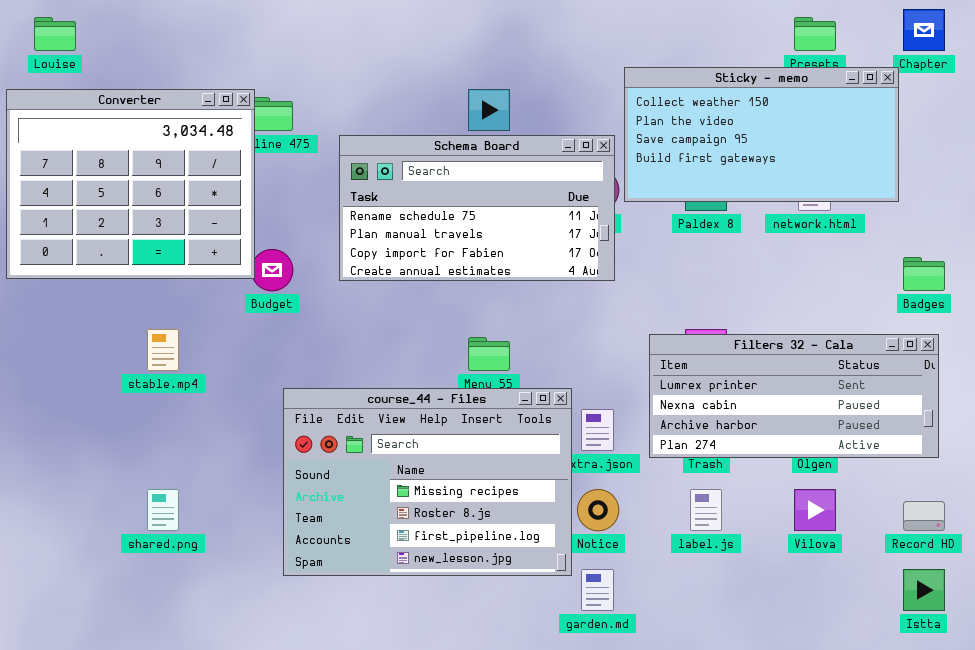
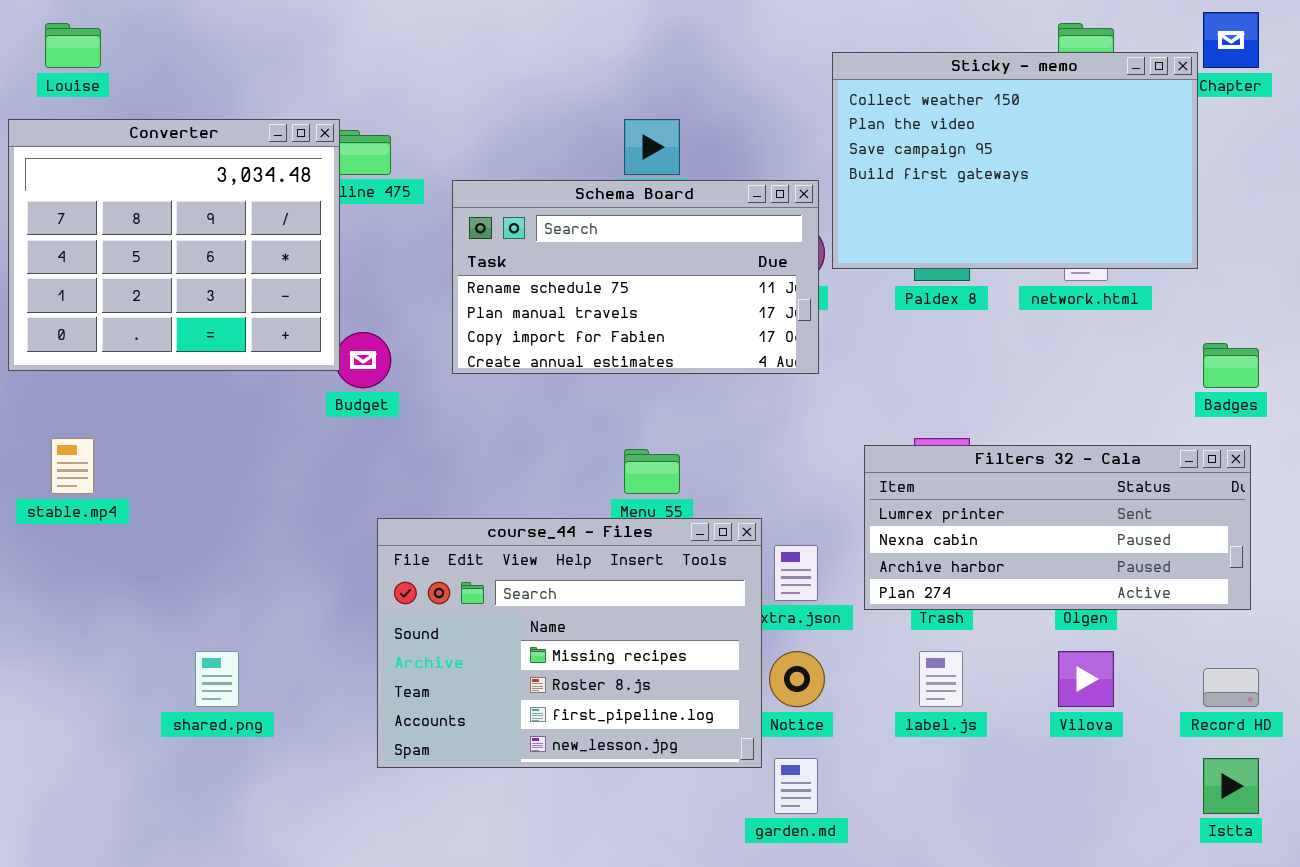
Sticky - memo: [624,67,899,202] -> [832,52,1198,269], resized
stable.mp4: [147,329,179,371] -> [51,438,94,494], moved

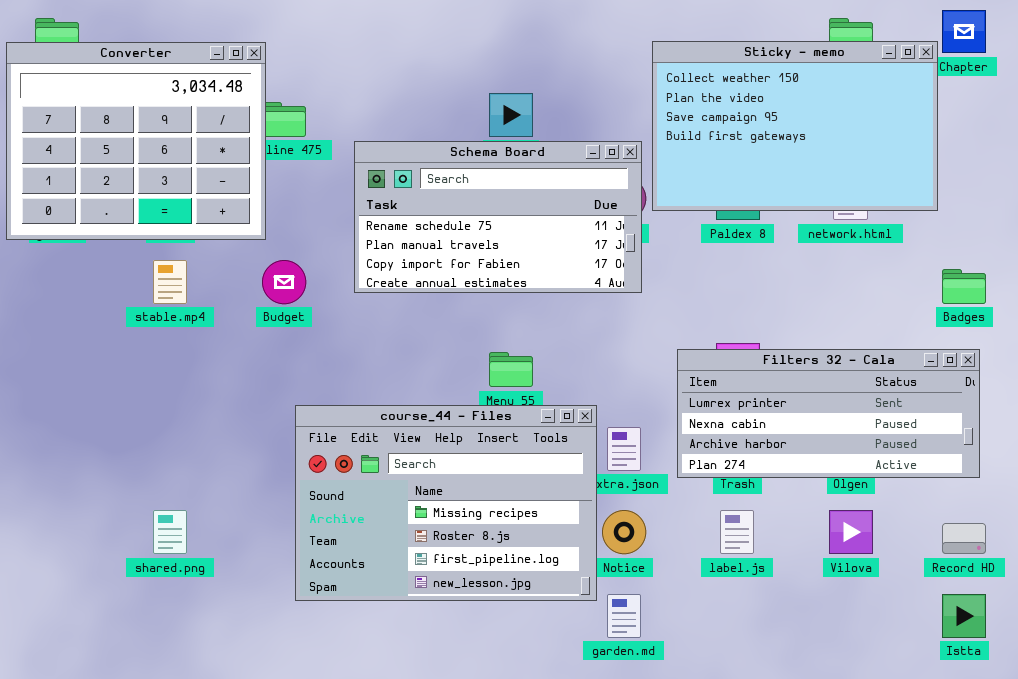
Converter: [8,119,340,371] -> [6,42,266,240], moved
stable.mp4: [51,438,94,494] -> [153,260,187,304], moved

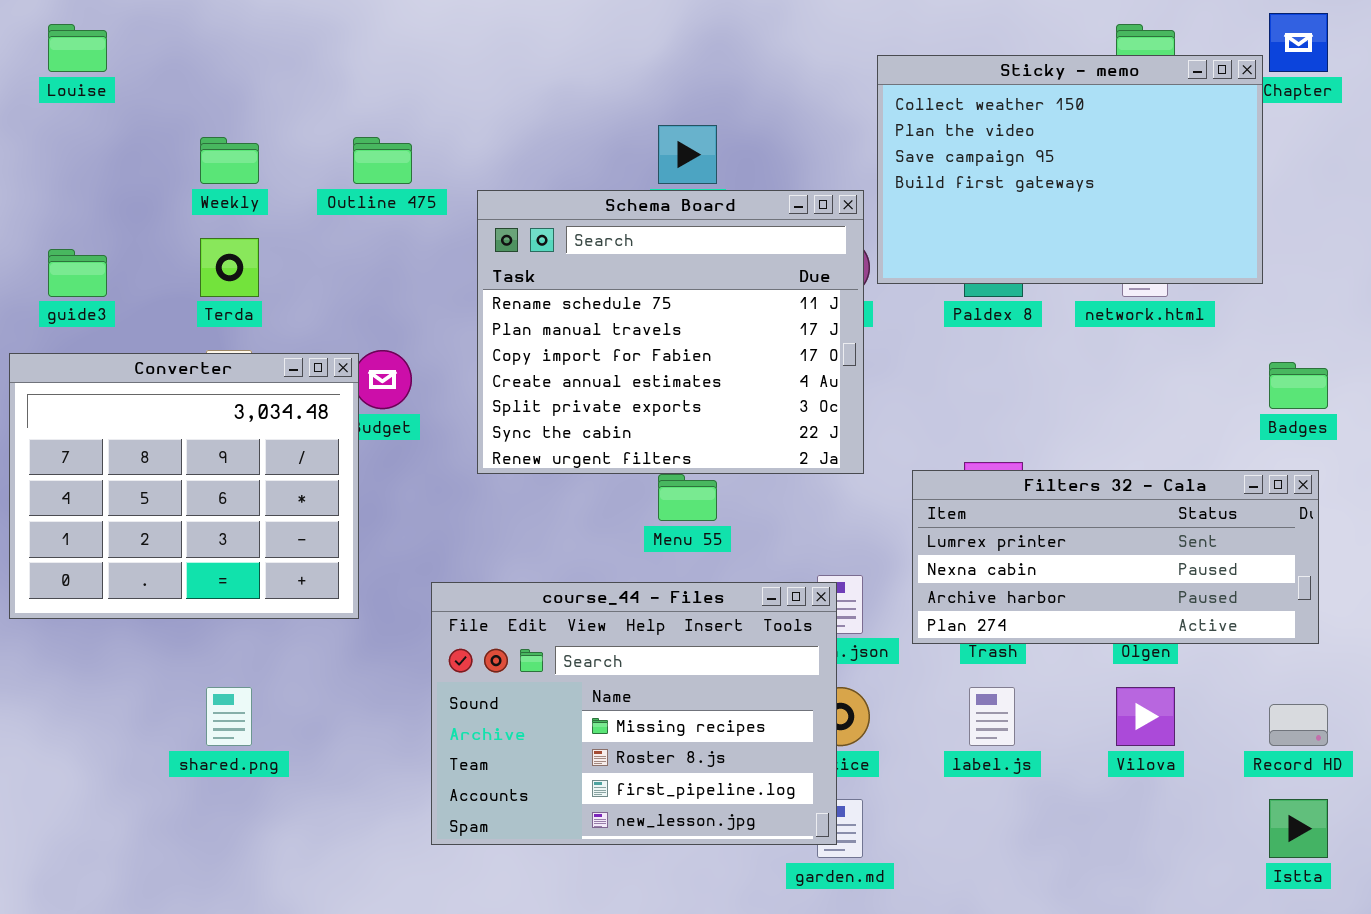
Converter: [6,42,266,240] -> [9,353,359,619], moved
Schema Board: [354,141,642,293] -> [477,190,864,474], resized
course_44 - Files: [295,405,597,601] -> [431,582,837,845], moved

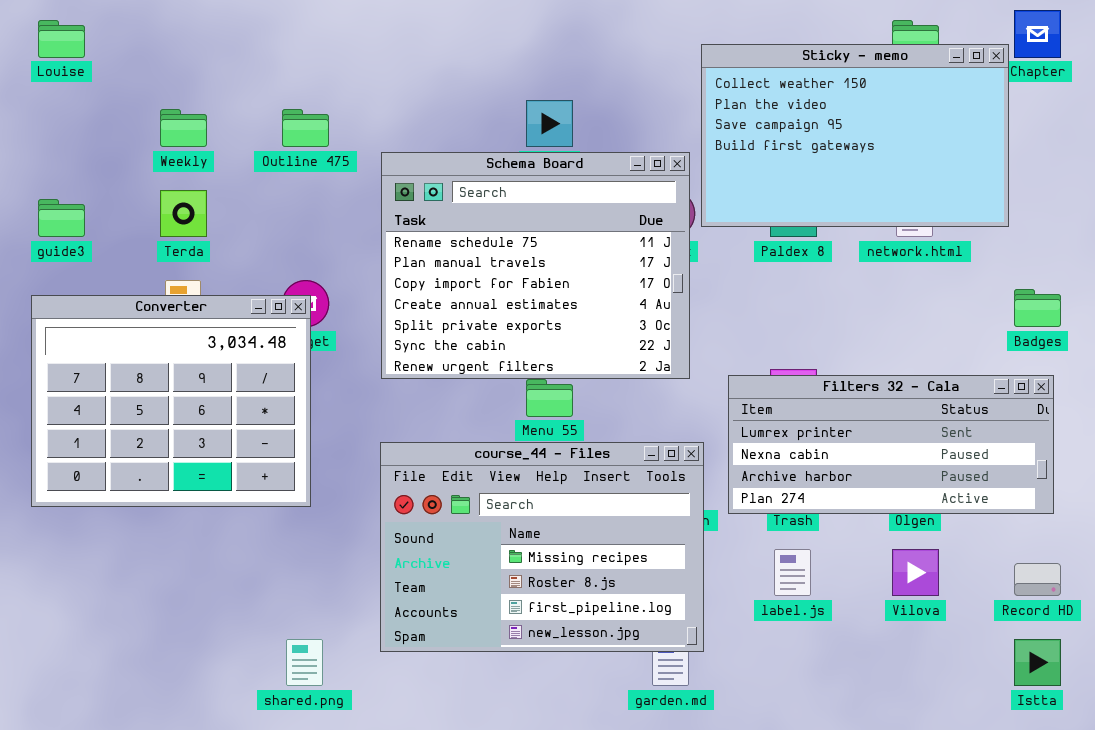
Converter: [9,353,359,619] -> [31,295,311,507], moved
course_44 - Files: [431,582,837,845] -> [380,442,704,652], moved
shared.png: [206,687,252,746] -> [286,639,323,686], moved

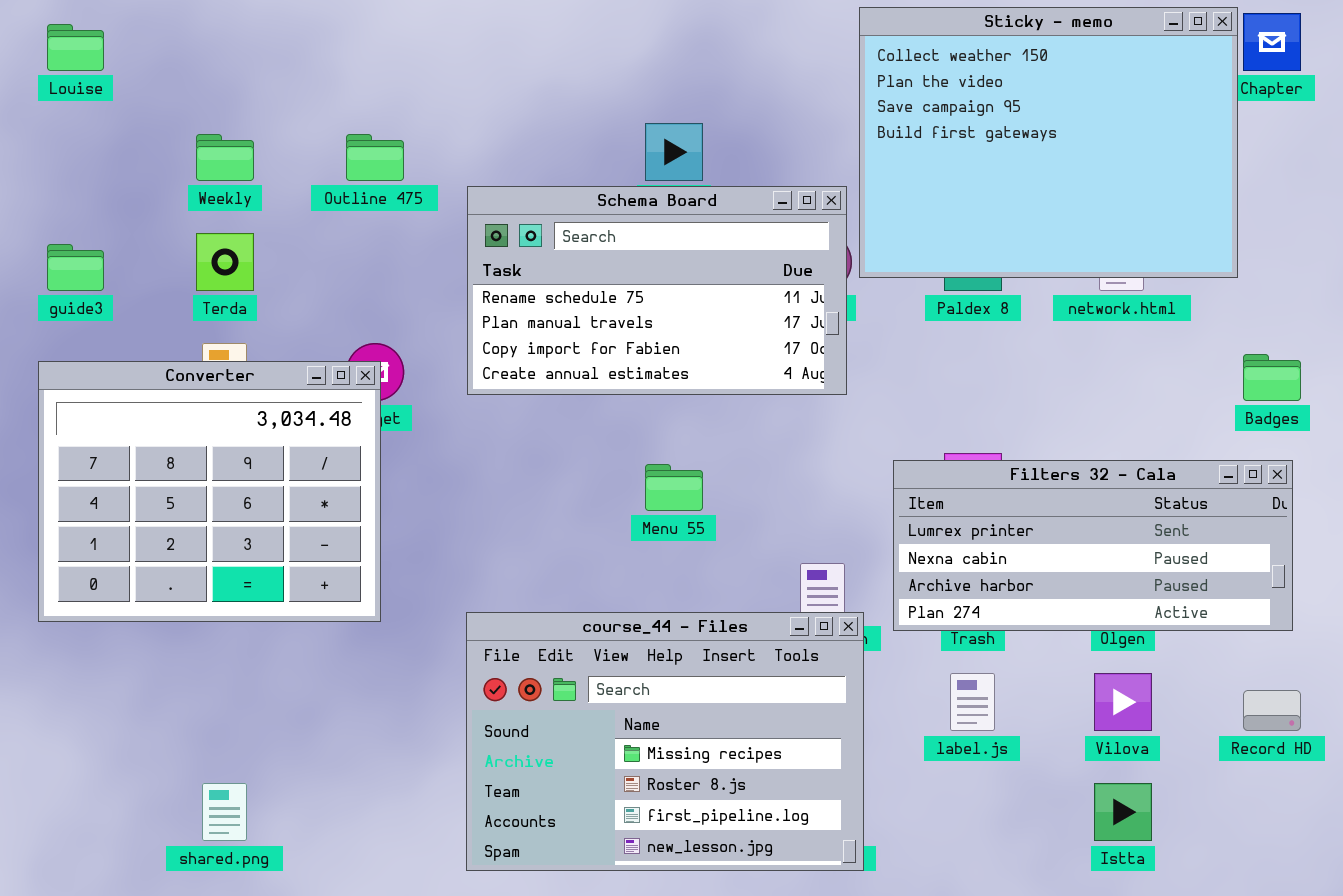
Sticky - memo: [701,44,1009,227] -> [859,7,1238,278], resized
Schema Board: [381,152,690,379] -> [467,186,847,395], resized
course_44 - Files: [380,442,704,652] -> [466,612,864,871], moved
shared.png: [286,639,323,686] -> [202,783,247,841], moved
Istta: [1014,639,1061,686] -> [1094,783,1152,841], moved

